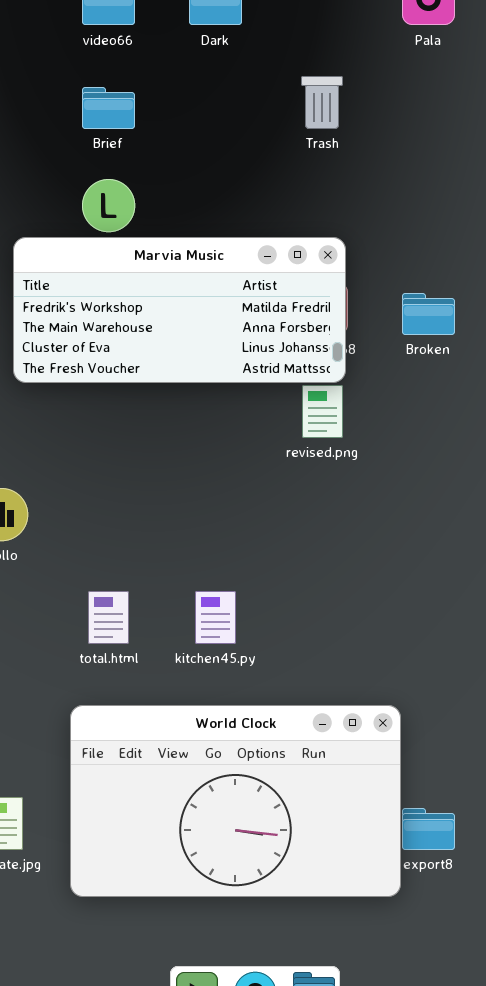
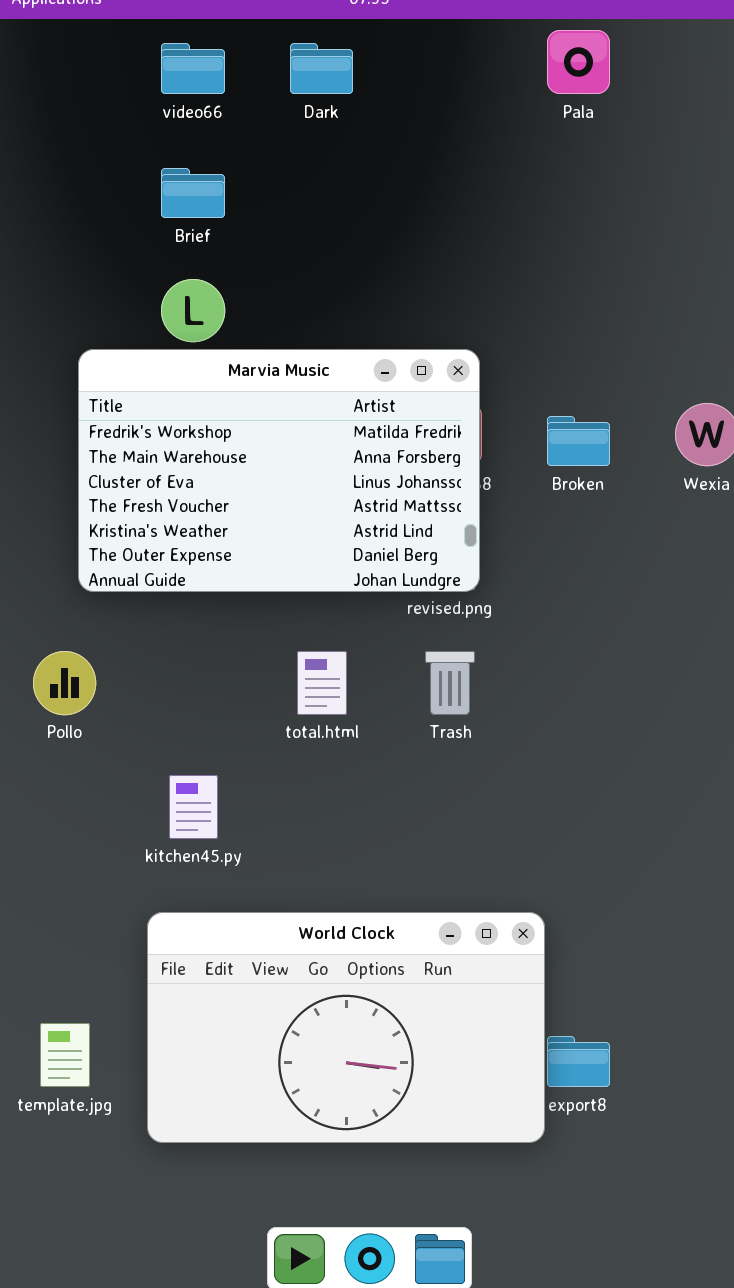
Trash: [301,76,343,129] -> [425,651,475,715], moved
Marvia Music: [13,237,346,383] -> [78,349,480,592], resized
total.html: [88,591,129,644] -> [297,651,347,715], moved
kitchen45.py: [195,591,236,644] -> [169,775,218,839], moved

